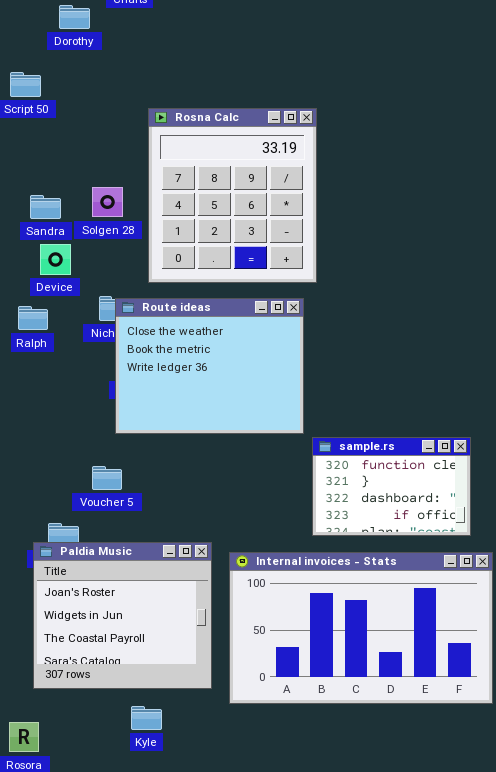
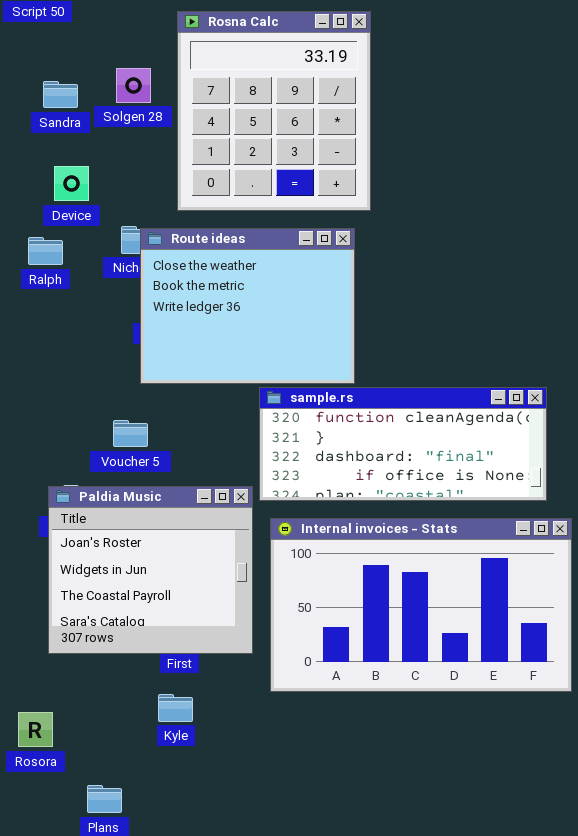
Solgen 28: [92,187,123,217] -> [116,68,151,103], moved
Sandra: [30,195,61,219] -> [43,81,78,108], moved
sample.rs: [312,437,471,536] -> [259,387,547,501], resized
Paldia Music: [33,542,212,689] -> [48,486,253,654], moved

